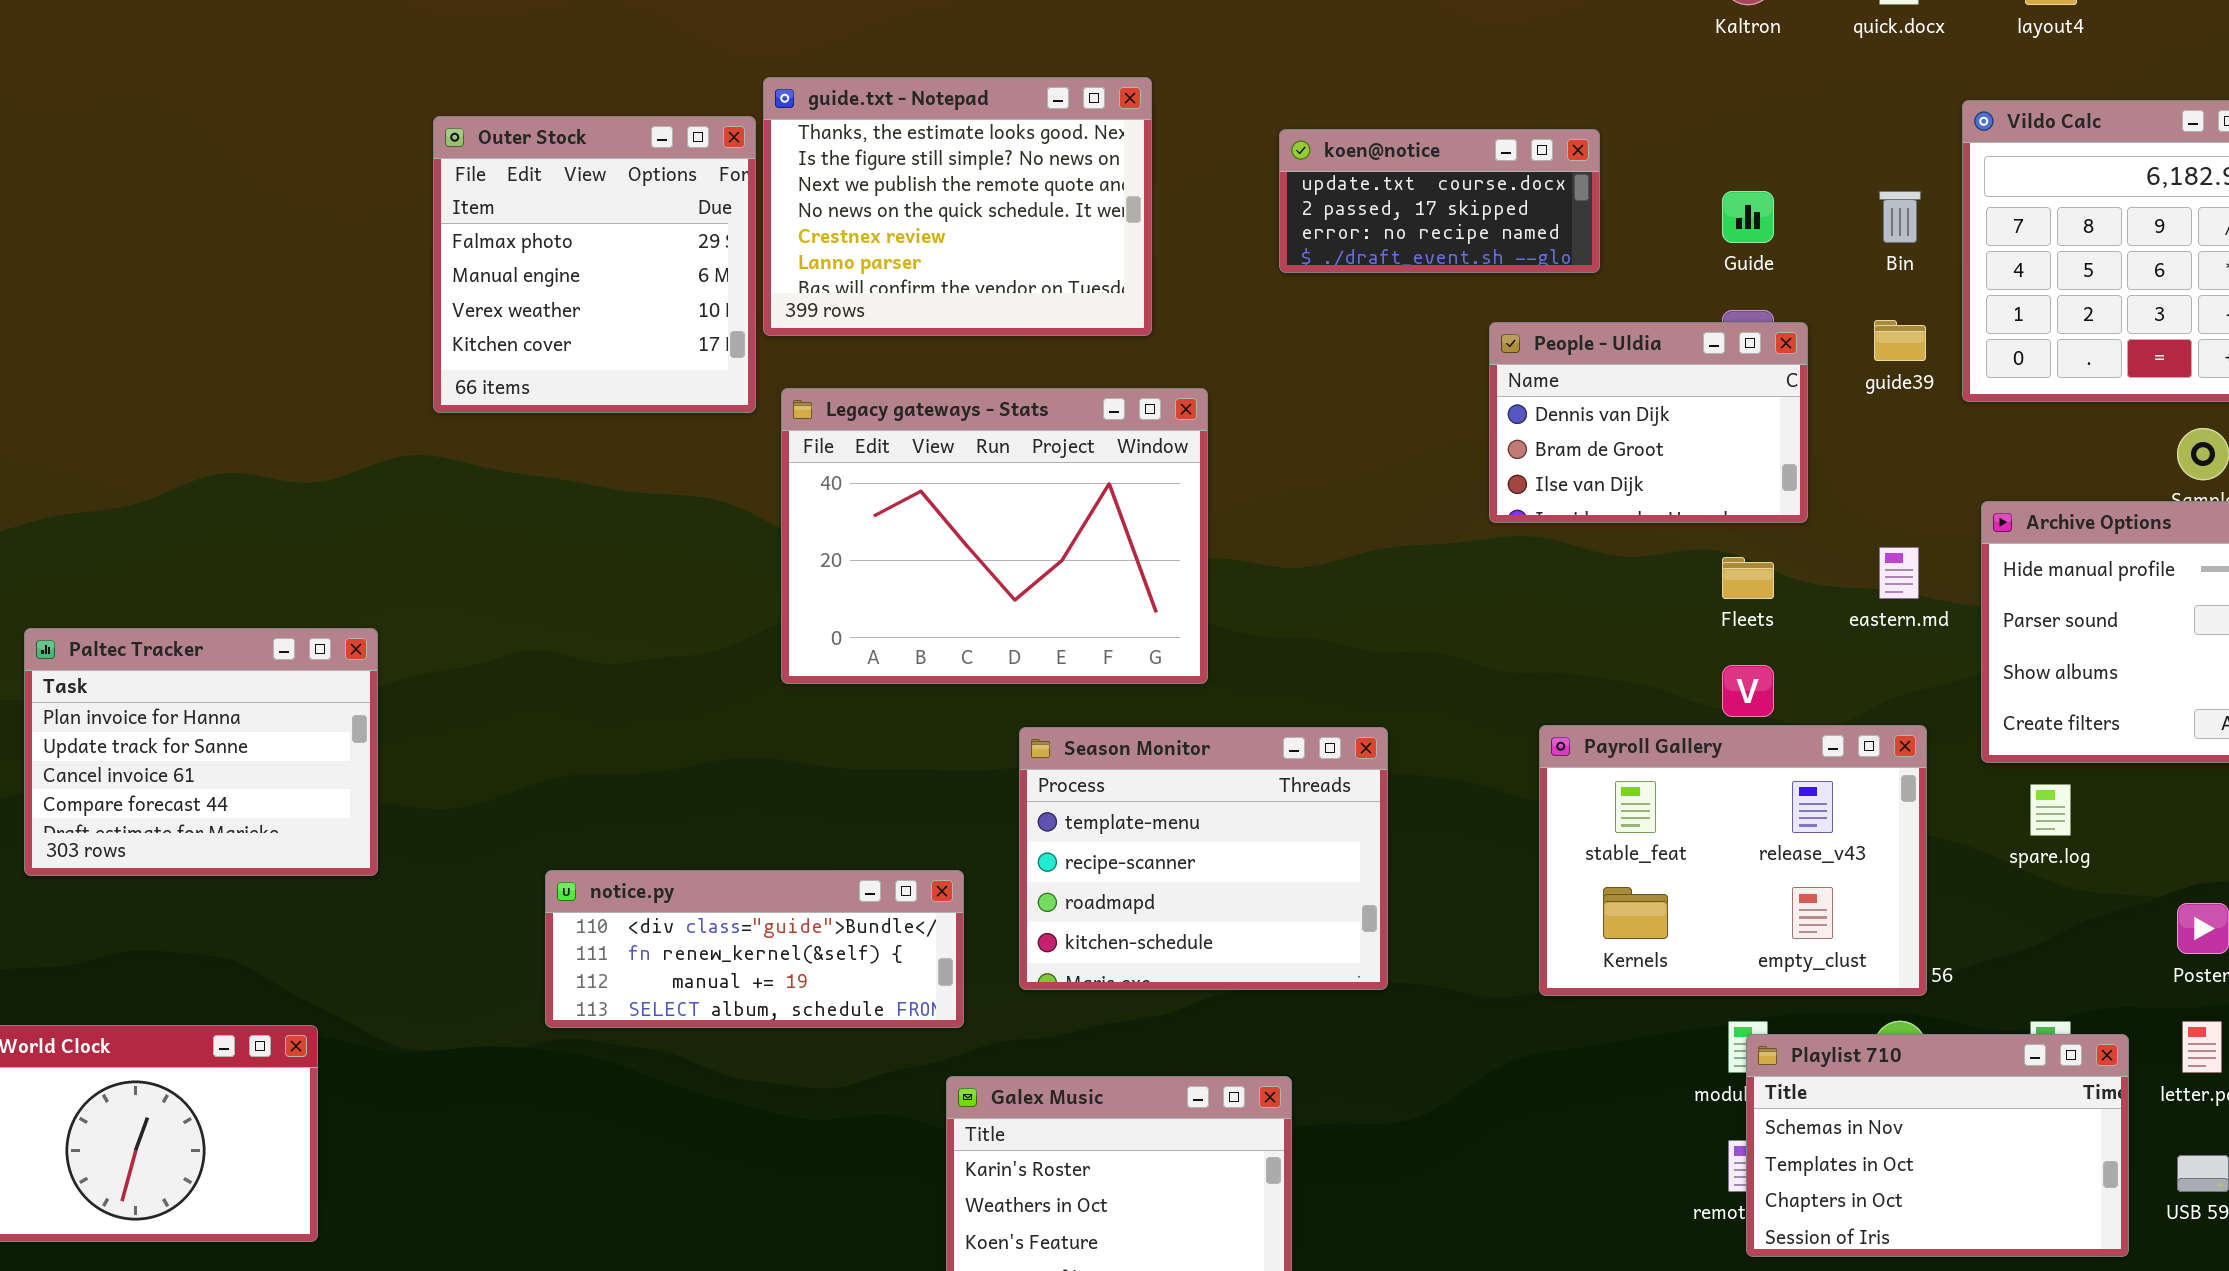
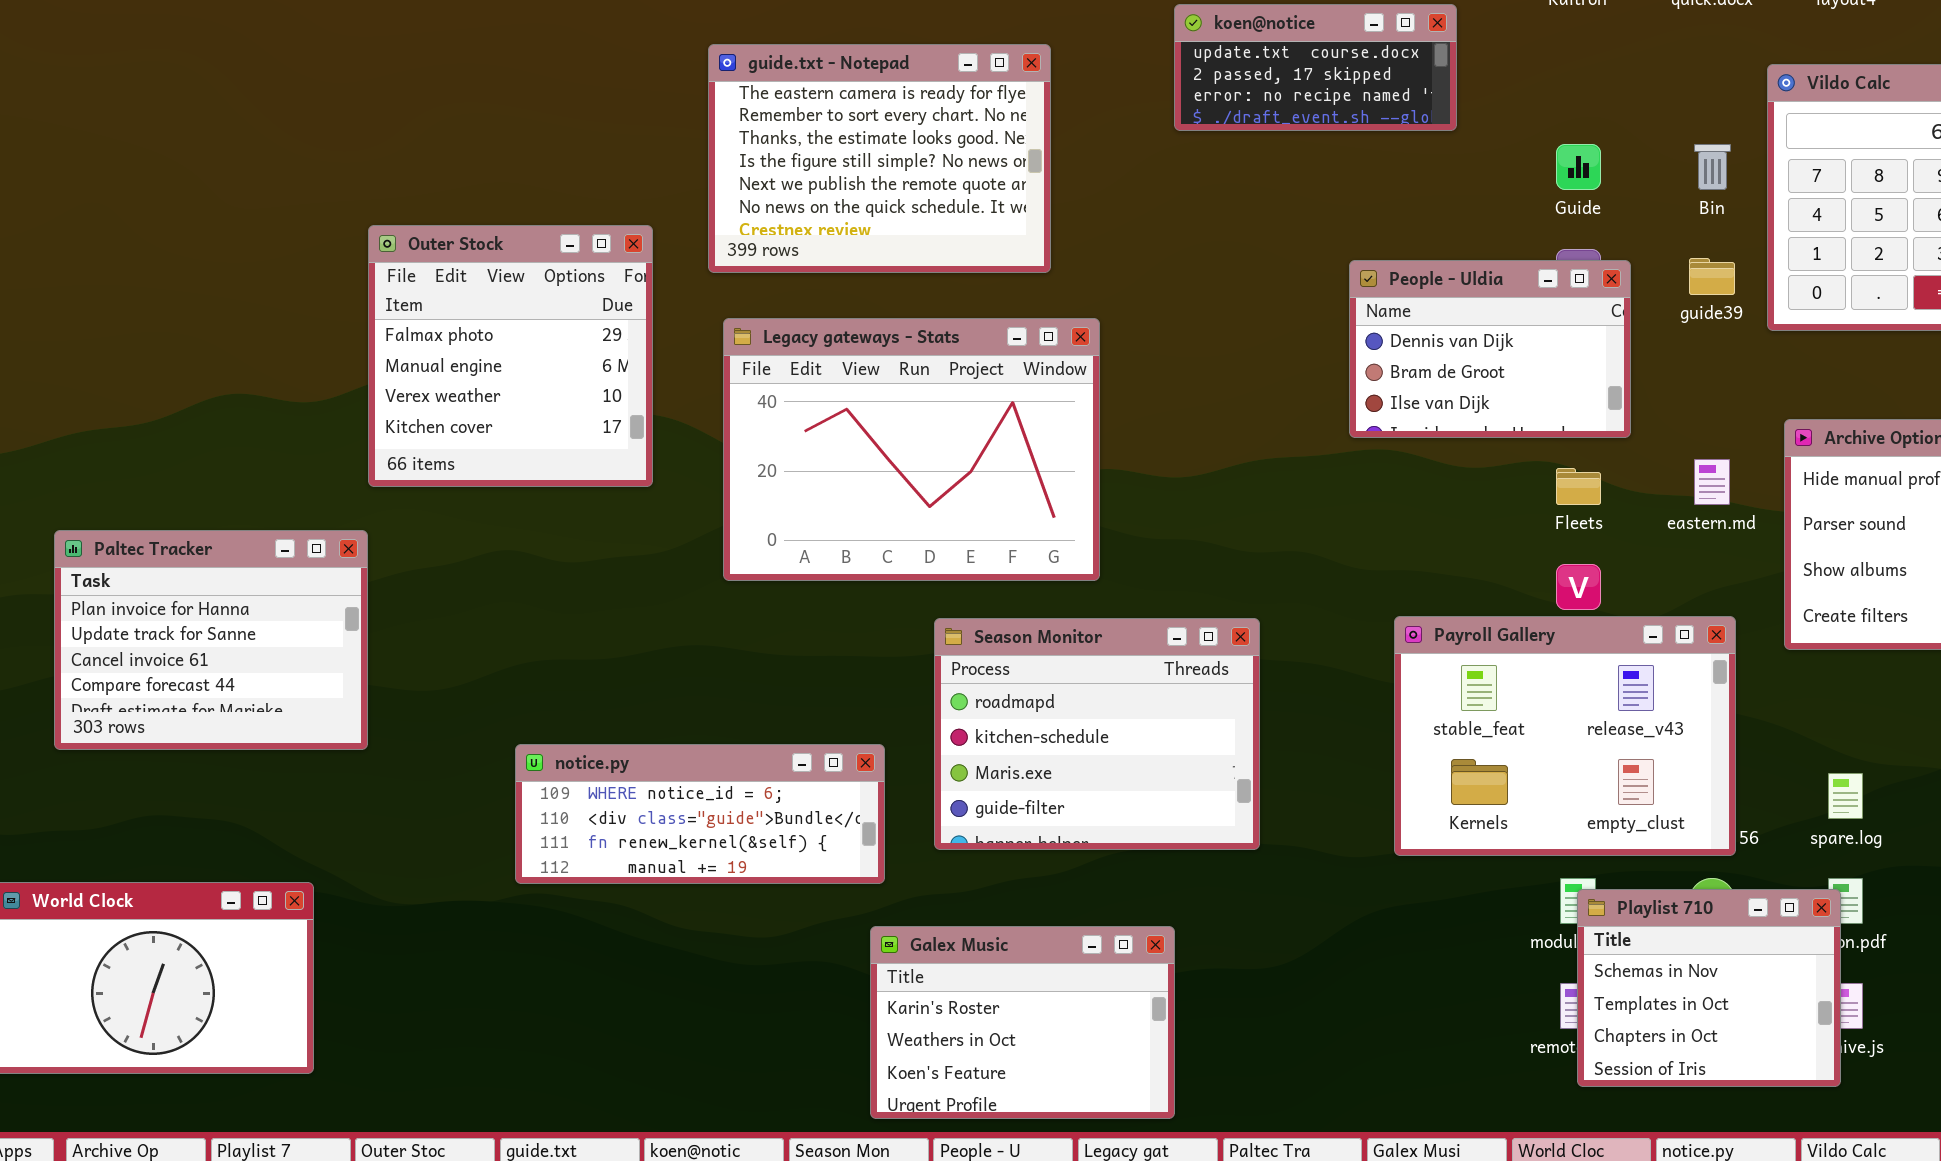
guide.txt - Notepad: [763,77,1152,336] -> [708,44,1051,273], scrolled up 2 rows
Outer Stock: [433,116,756,413] -> [368,225,653,487], moved
koen@notice: [1279,129,1600,273] -> [1174,4,1457,131], moved
Season Monitor: [1019,727,1388,990] -> [934,618,1260,850], scrolled down 2 rows
spare.log: [2030,784,2071,836] -> [1828,773,1863,819], moved
notice.py: [545,870,964,1028] -> [515,744,885,884], scrolled up 1 row
Playlist 710: [1746,1034,2129,1257] -> [1577,889,1841,1087], resized

